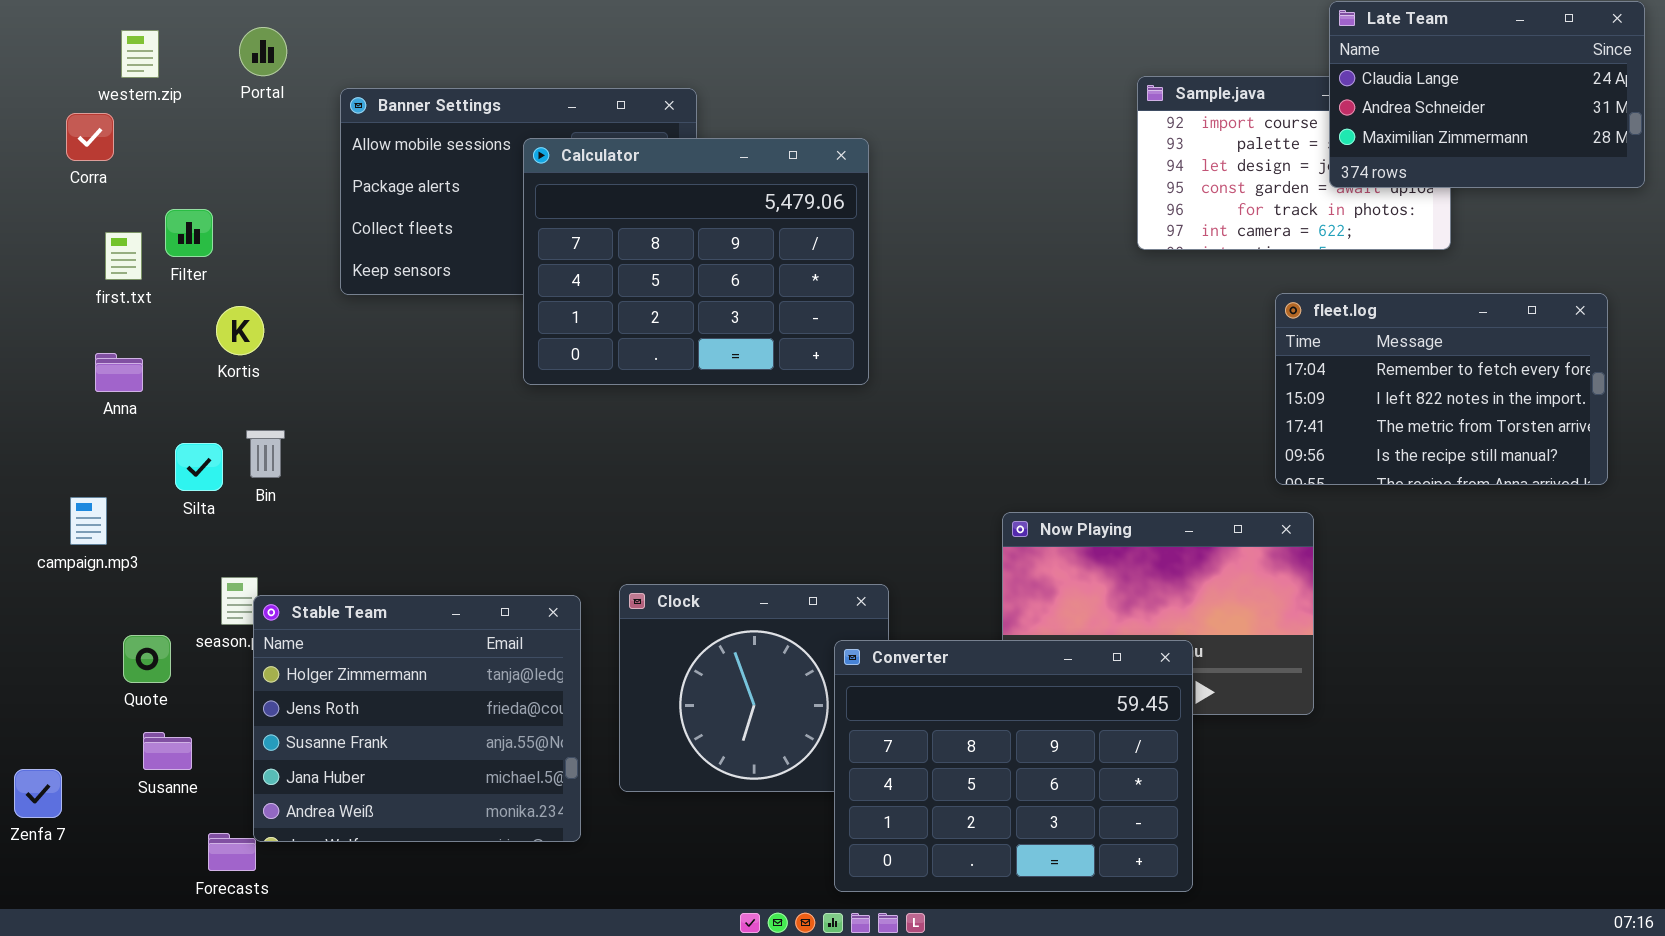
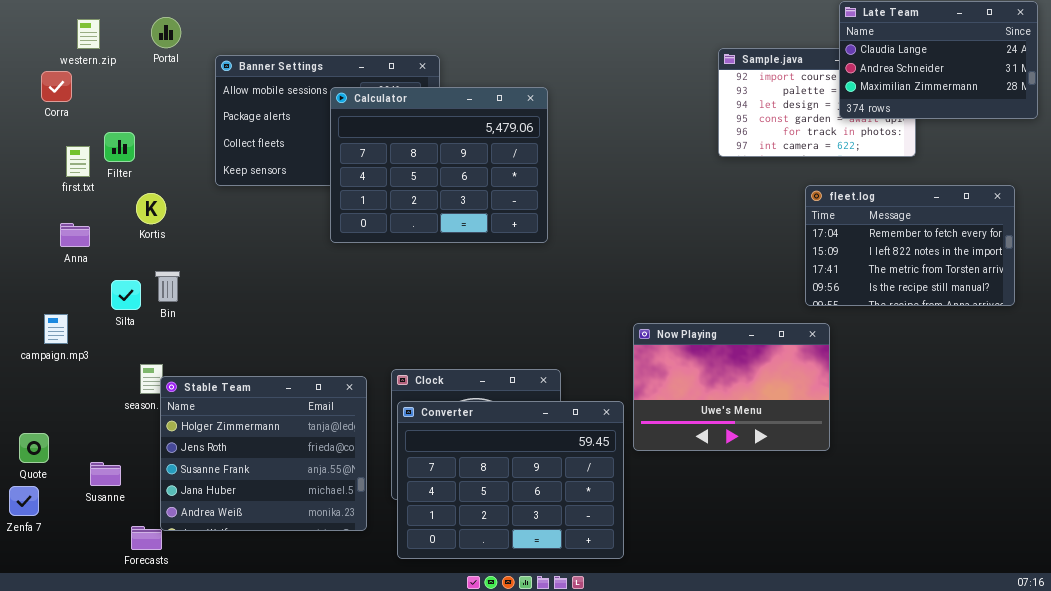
Quote: [123,635,171,683] -> [19,433,49,463], moved
Converter: [834,640,1193,892] -> [397,401,624,559], moved

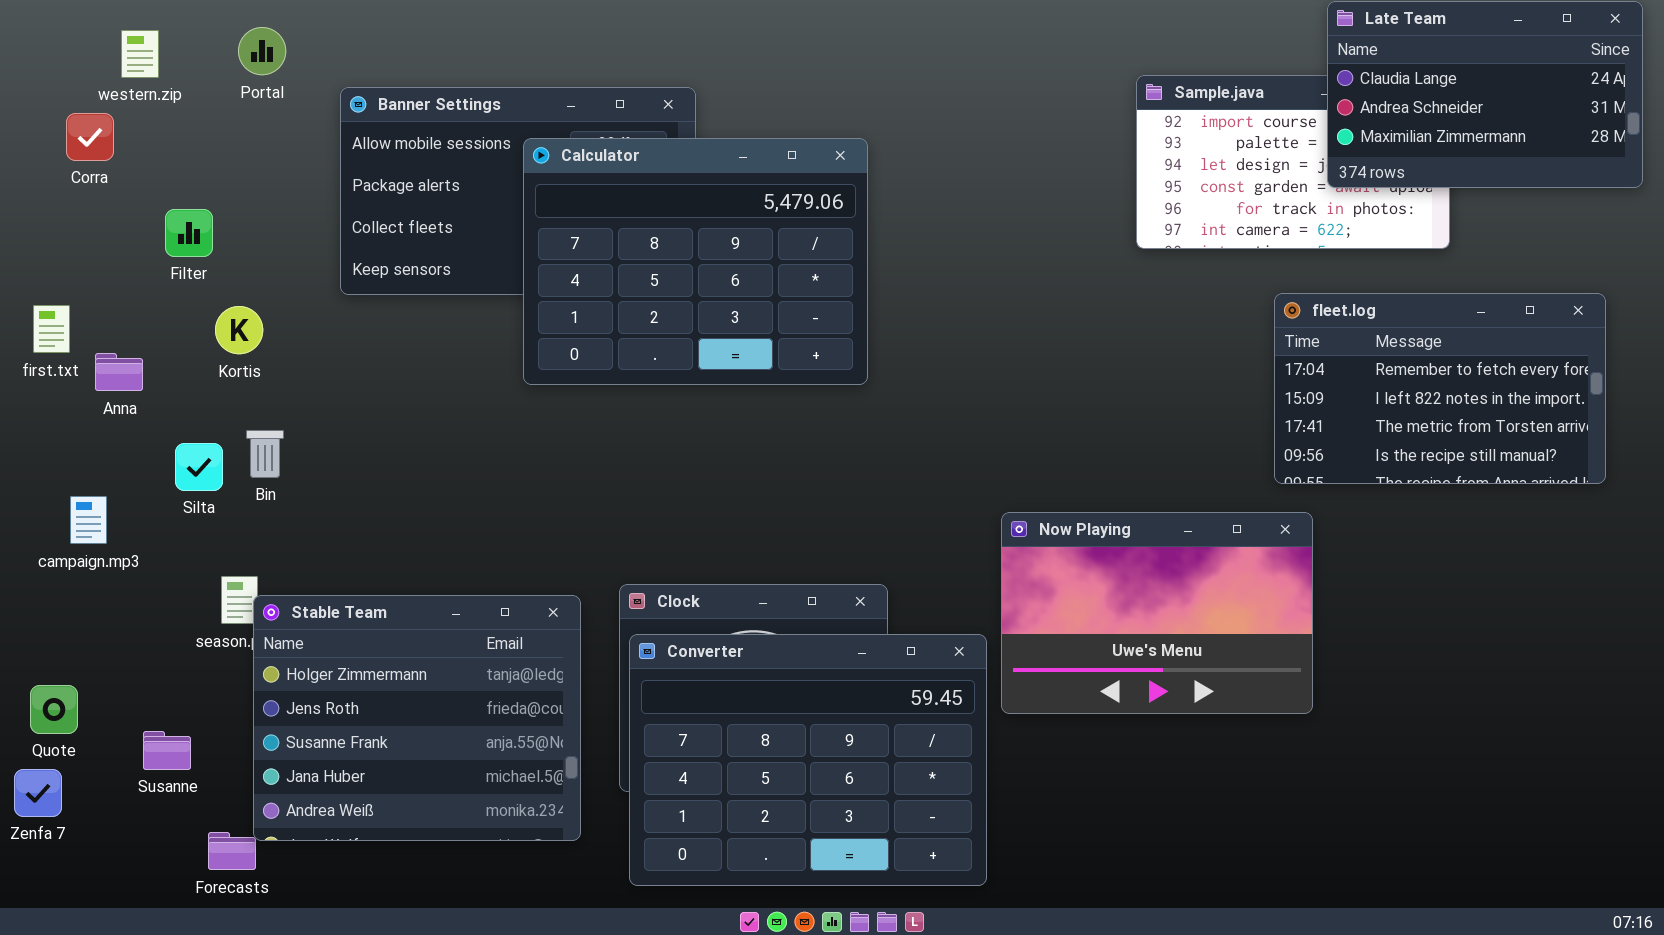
first.txt: [66,146,90,177] -> [33,305,70,353], moved

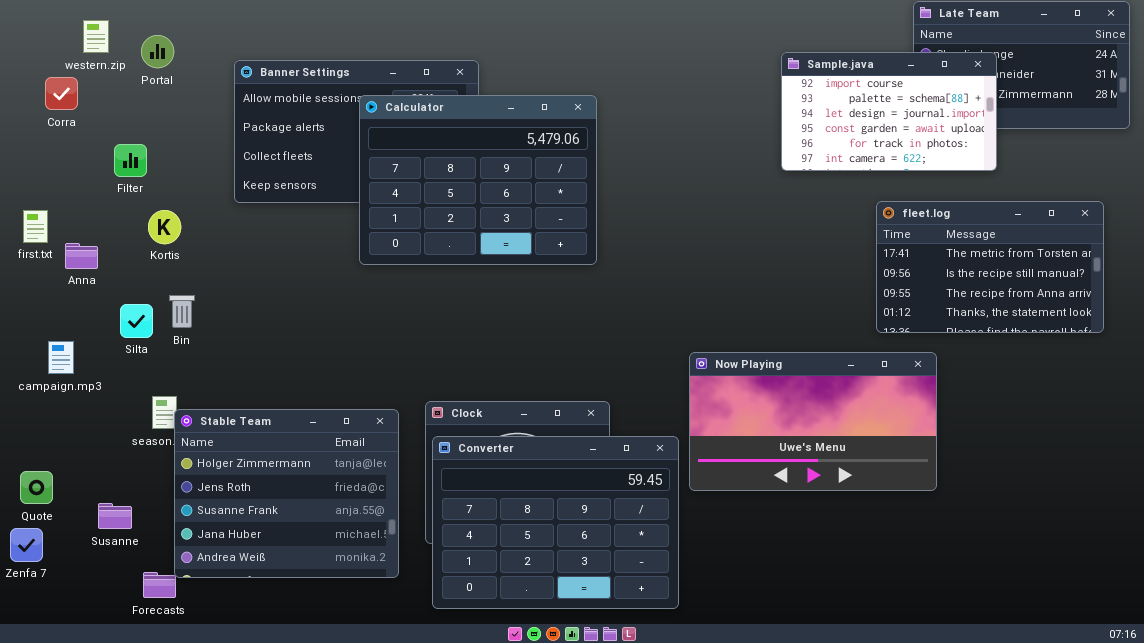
Portal: [238,27,286,75] -> [141,35,174,68], moved
Sample.java: [1136,75,1450,249] -> [781,52,997,171], raised
fleet.log: [1274,293,1606,484] -> [876,201,1104,333], scrolled down 2 rows
Now Playing: [1001,512,1313,714] -> [689,352,937,491], resized

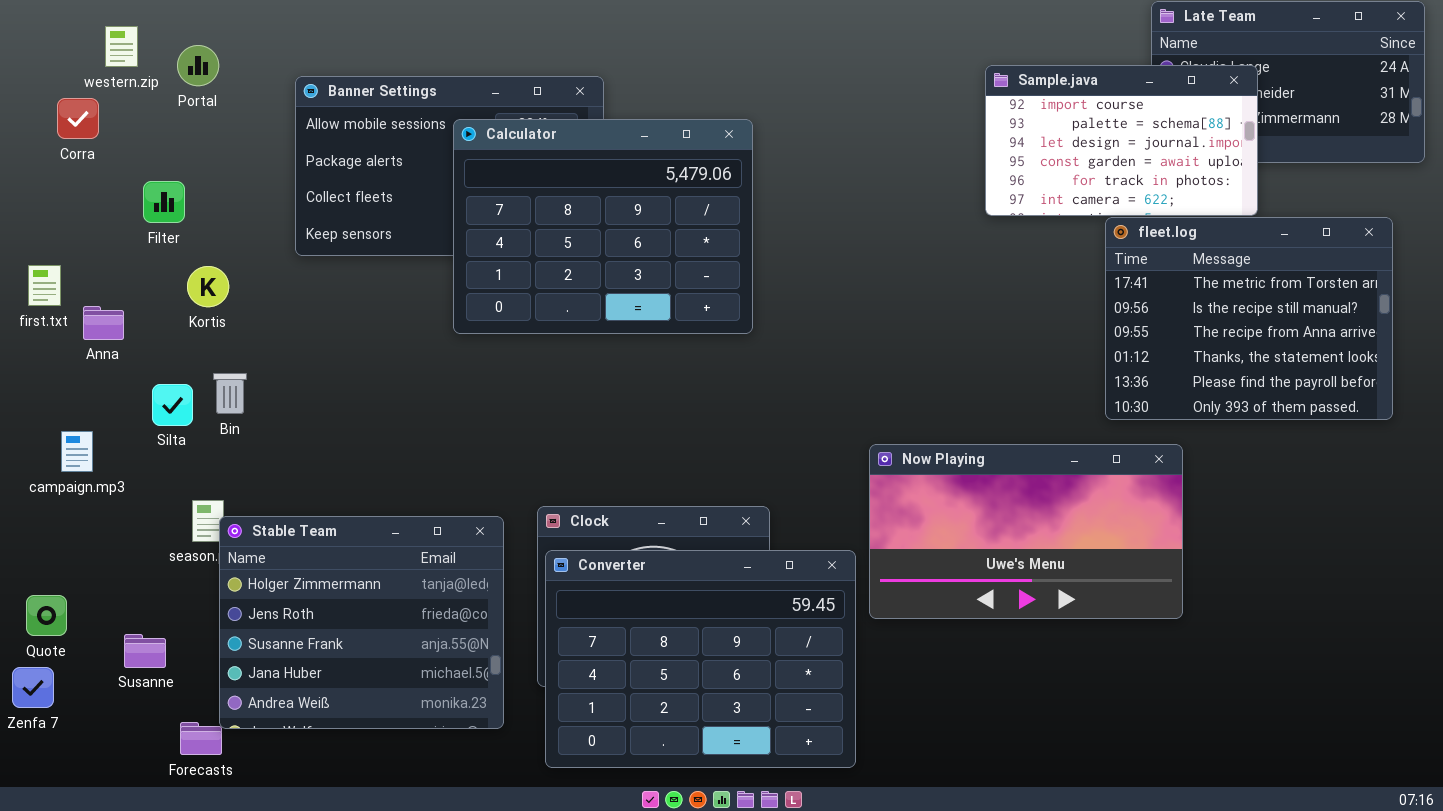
fleet.log: [876,201,1104,333] -> [1105,217,1393,420], resized

